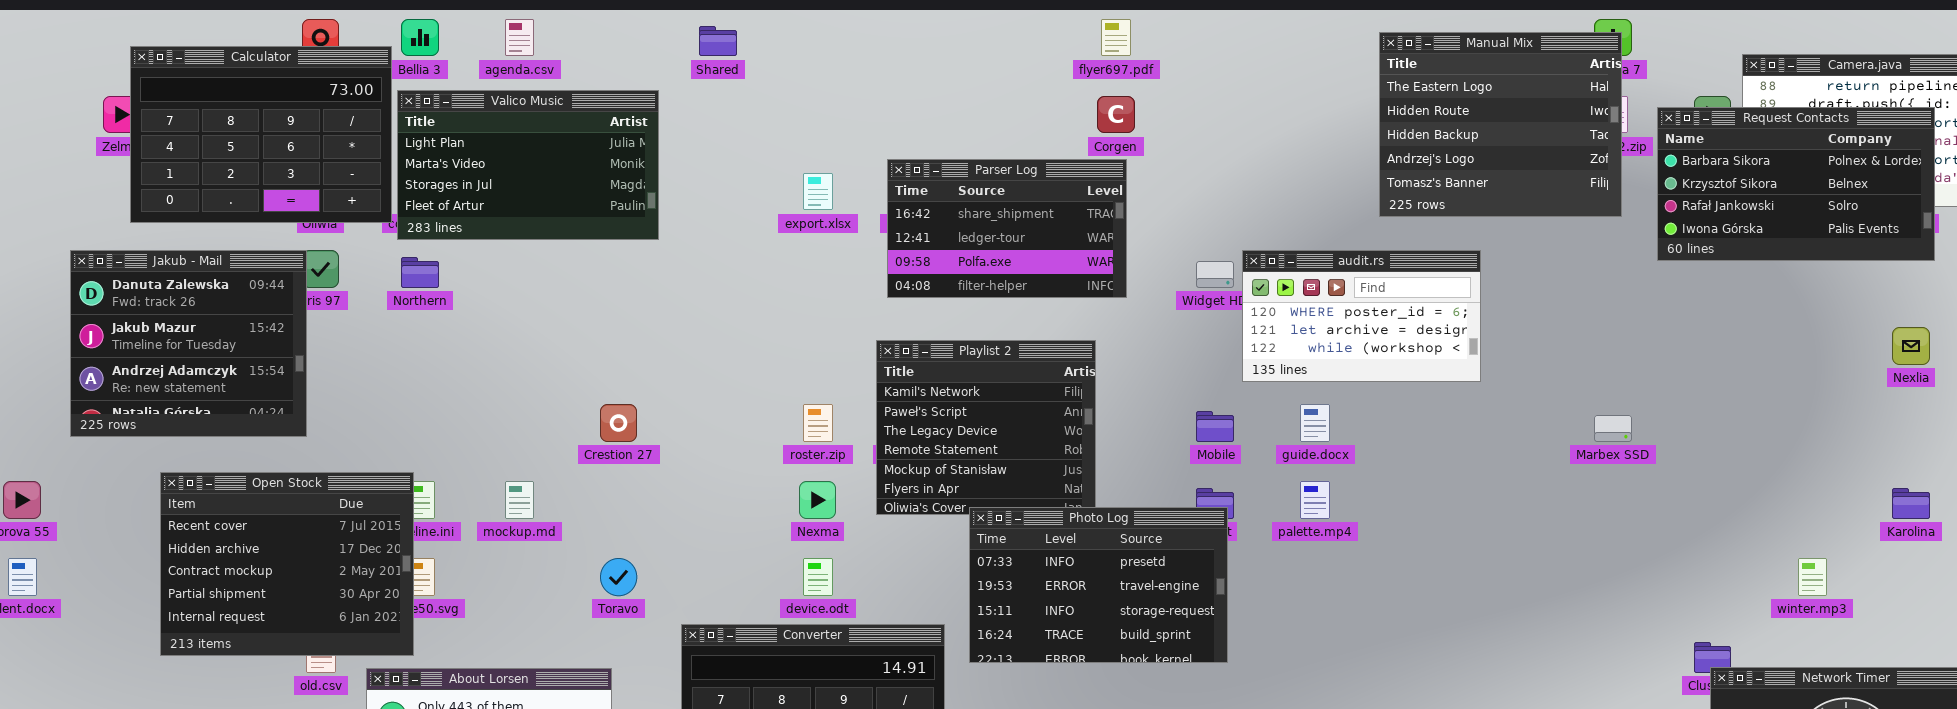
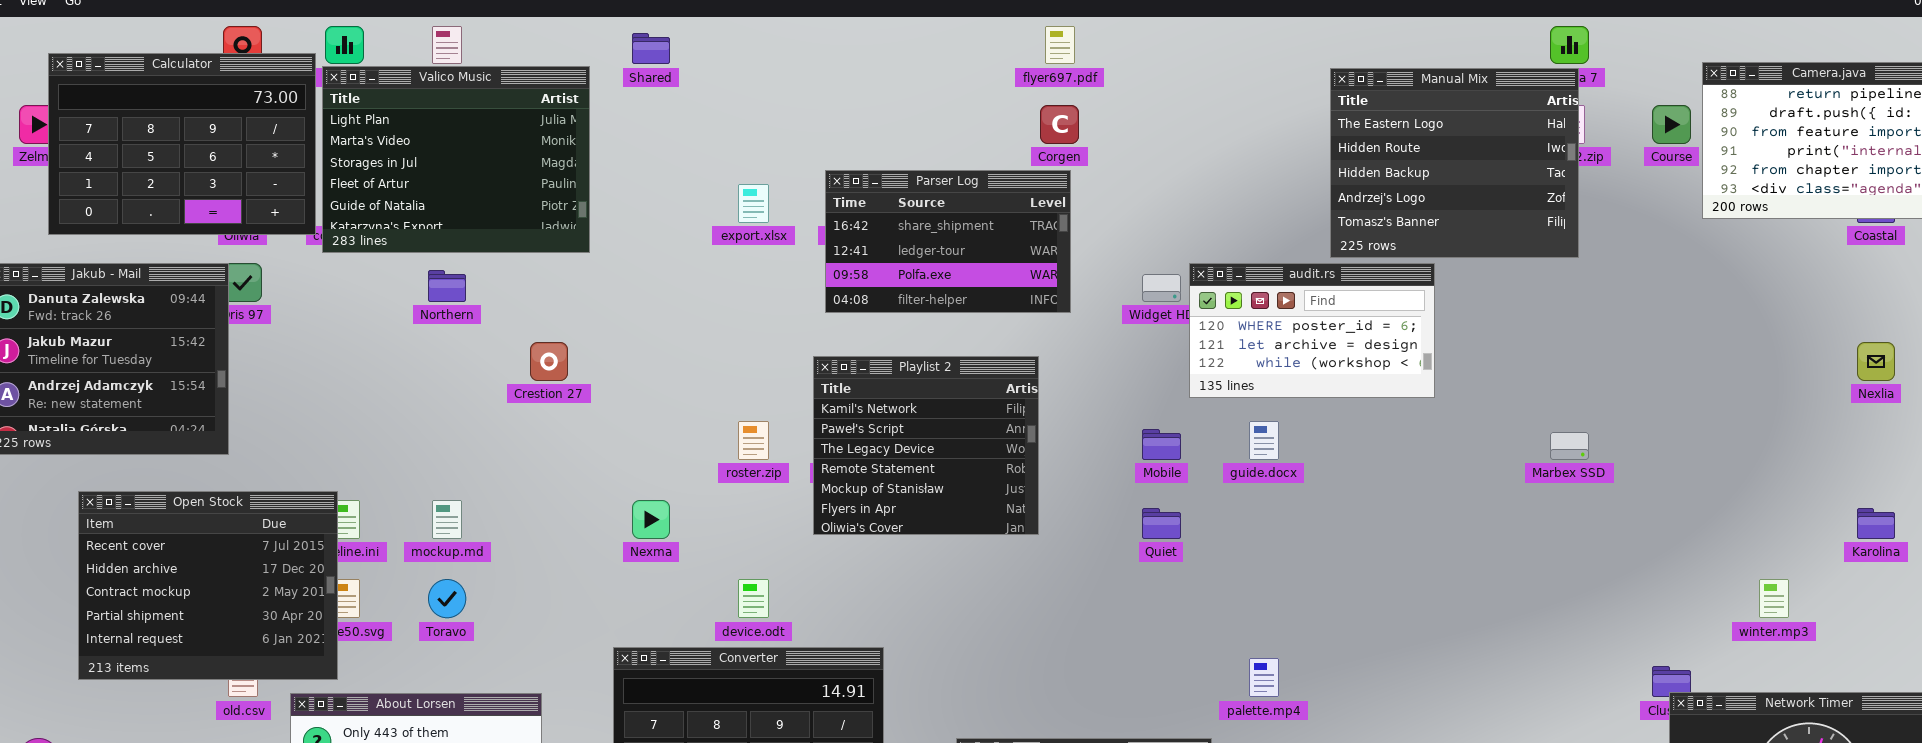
Manual Mix: [1379,32,1622,217] -> [1330,68,1579,258], moved
Valico Music: [397,90,659,240] -> [322,66,590,253], resized
Request Contacts: [1657,107,1935,261] -> none, closed
Northern: [401,257,439,288] -> [428,270,466,302], moved
Crestion 27: [600,404,637,442] -> [530,342,568,381], moved
Nexma: [799,481,836,519] -> [632,500,670,539], moved
palette.mp4: [1300,481,1330,519] -> [1249,658,1279,697], moved
Photo Log: [969,507,1228,663] -> none, closed
Toravo: [600,558,637,596] -> [428,579,466,618], moved

